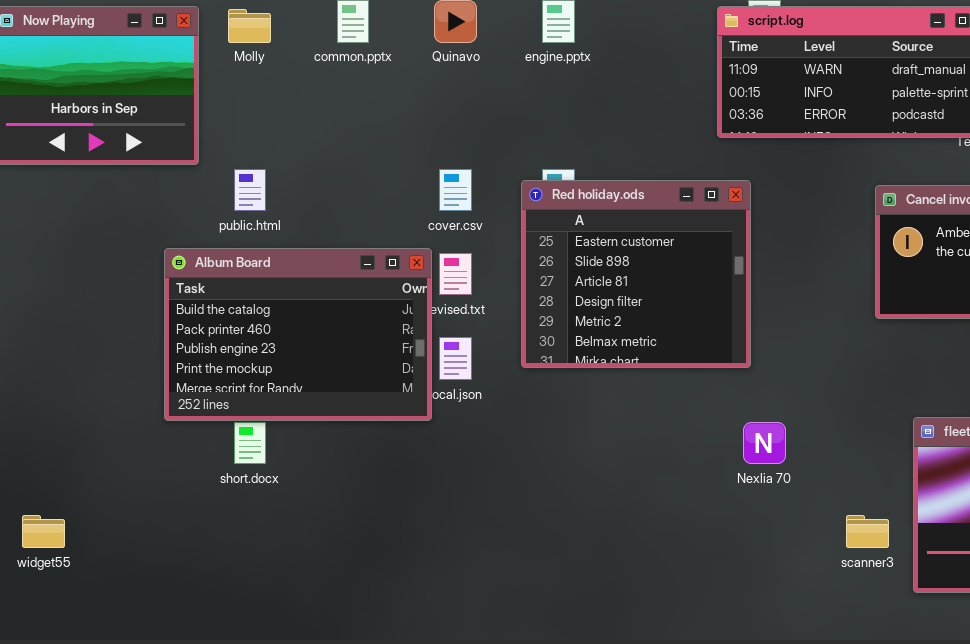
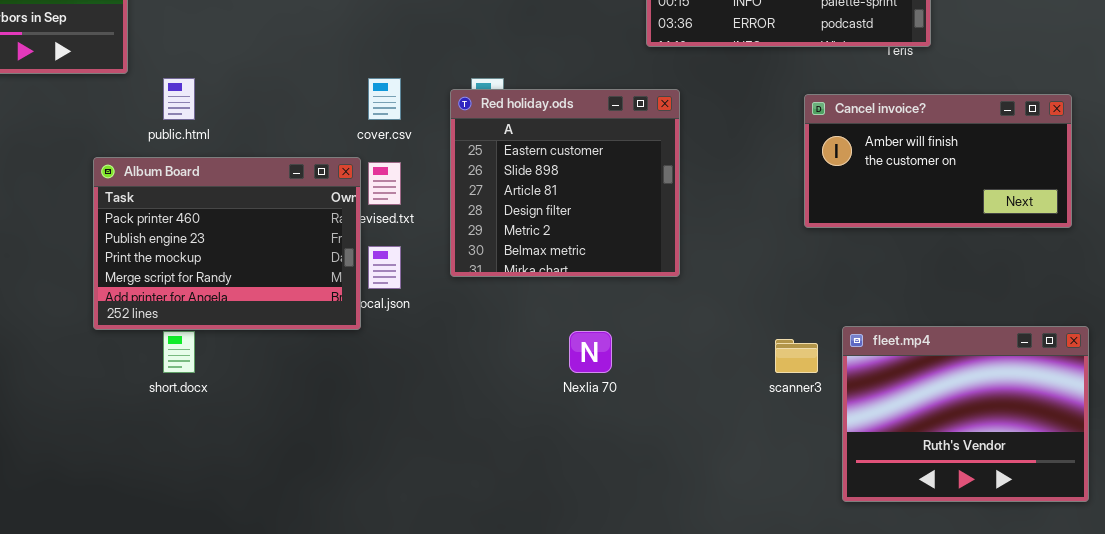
Album Board: [164,248,432,421] -> [93,157,361,330], scrolled down 1 row
Nexlia 70: [743,422,786,464] -> [569,331,612,373], moved
scanner3: [846,515,889,548] -> [775,339,818,373], moved

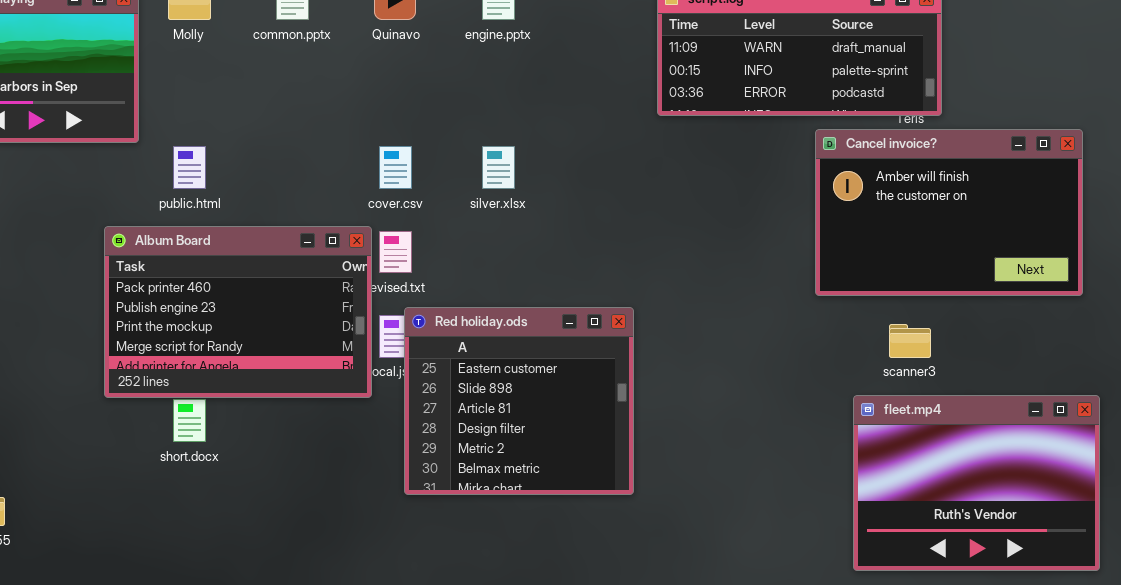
Red holiday.ods: [450,89,680,277] -> [404,307,634,495], moved
Cancel invoice?: [804,94,1072,228] -> [815,129,1083,296], resized
scanner3: [775,339,818,373] -> [889,324,931,358], moved

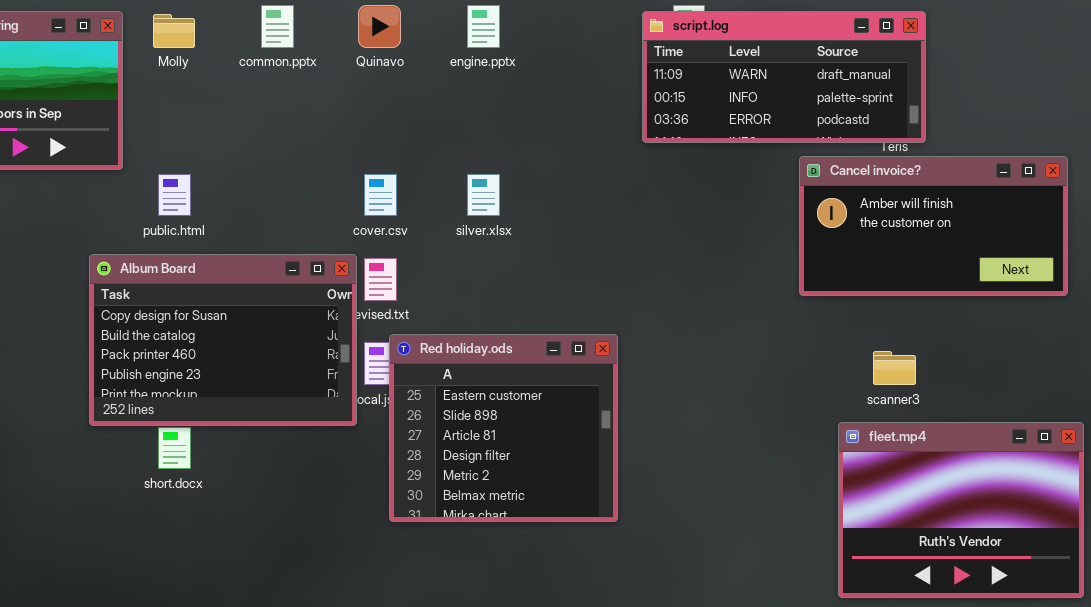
Cancel invoice?: [815,129,1083,296] -> [799,156,1068,296], resized
Album Board: [104,226,372,398] -> [89,254,357,426], scrolled up 2 rows

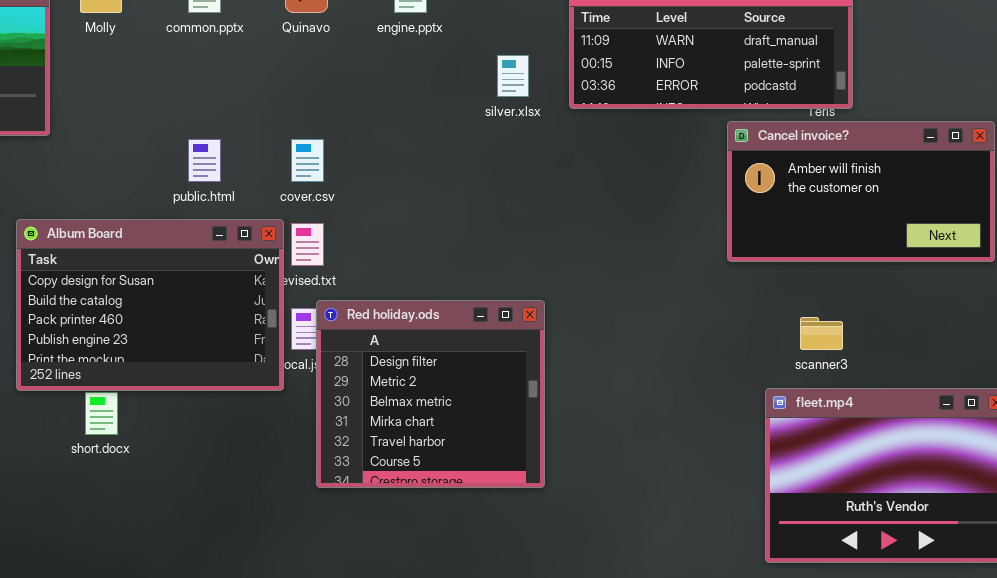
public.html: [158,174,191,216] -> [188,139,221,182], moved
silver.xlsx: [467,174,500,216] -> [497,55,529,97], moved
Red holiday.ods: [389,334,618,522] -> [316,300,545,488], scrolled down 3 rows

